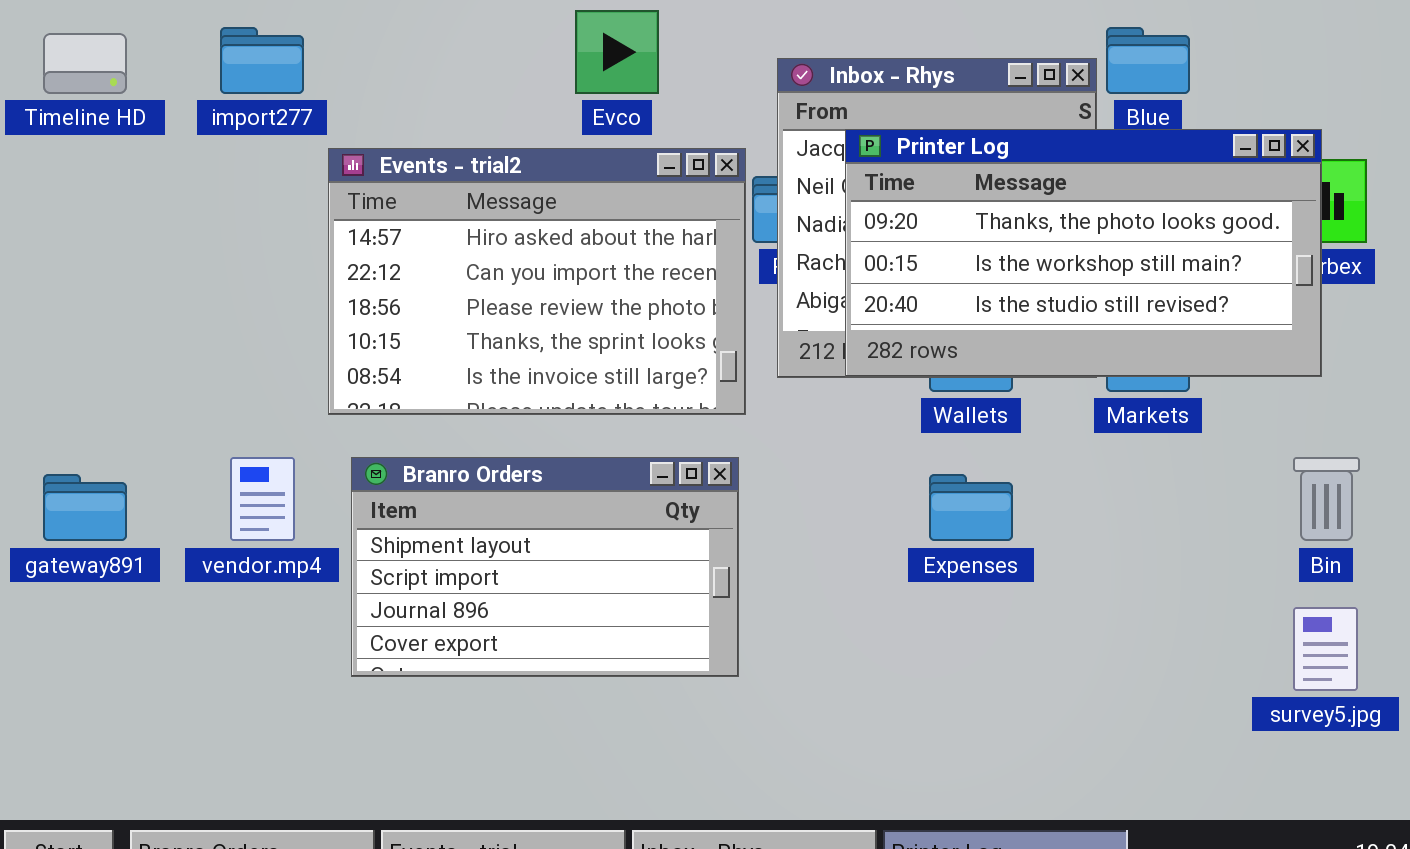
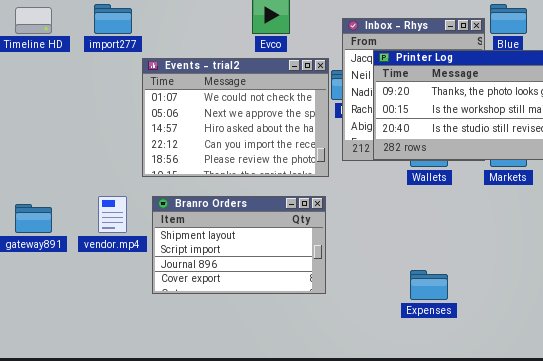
Events - trial2: [328,148,746,415] -> [142,58,329,177], scrolled up 2 rows
Expenses: [929,474,1013,541] -> [410,270,448,300], moved

